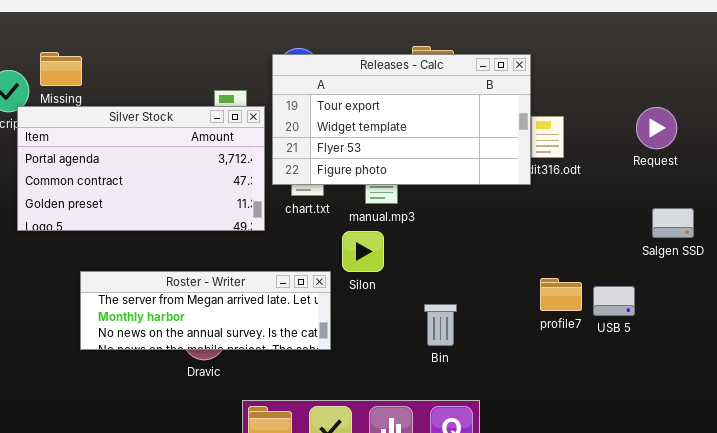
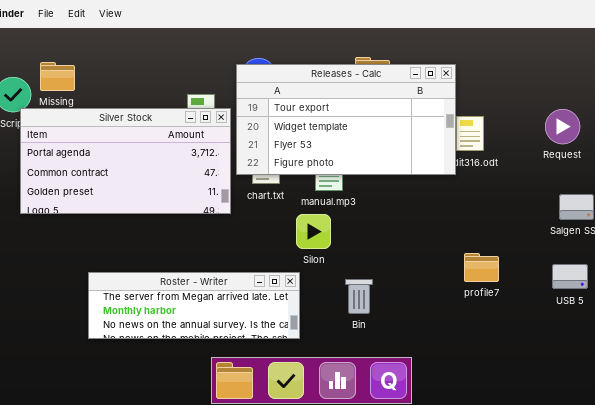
Roster - Writer: [80,271,331,350] -> [88,272,300,339], moved
USB 5: [593,286,635,316] -> [552,264,588,289], moved
Bin: [424,304,457,346] -> [345,279,373,314], moved

